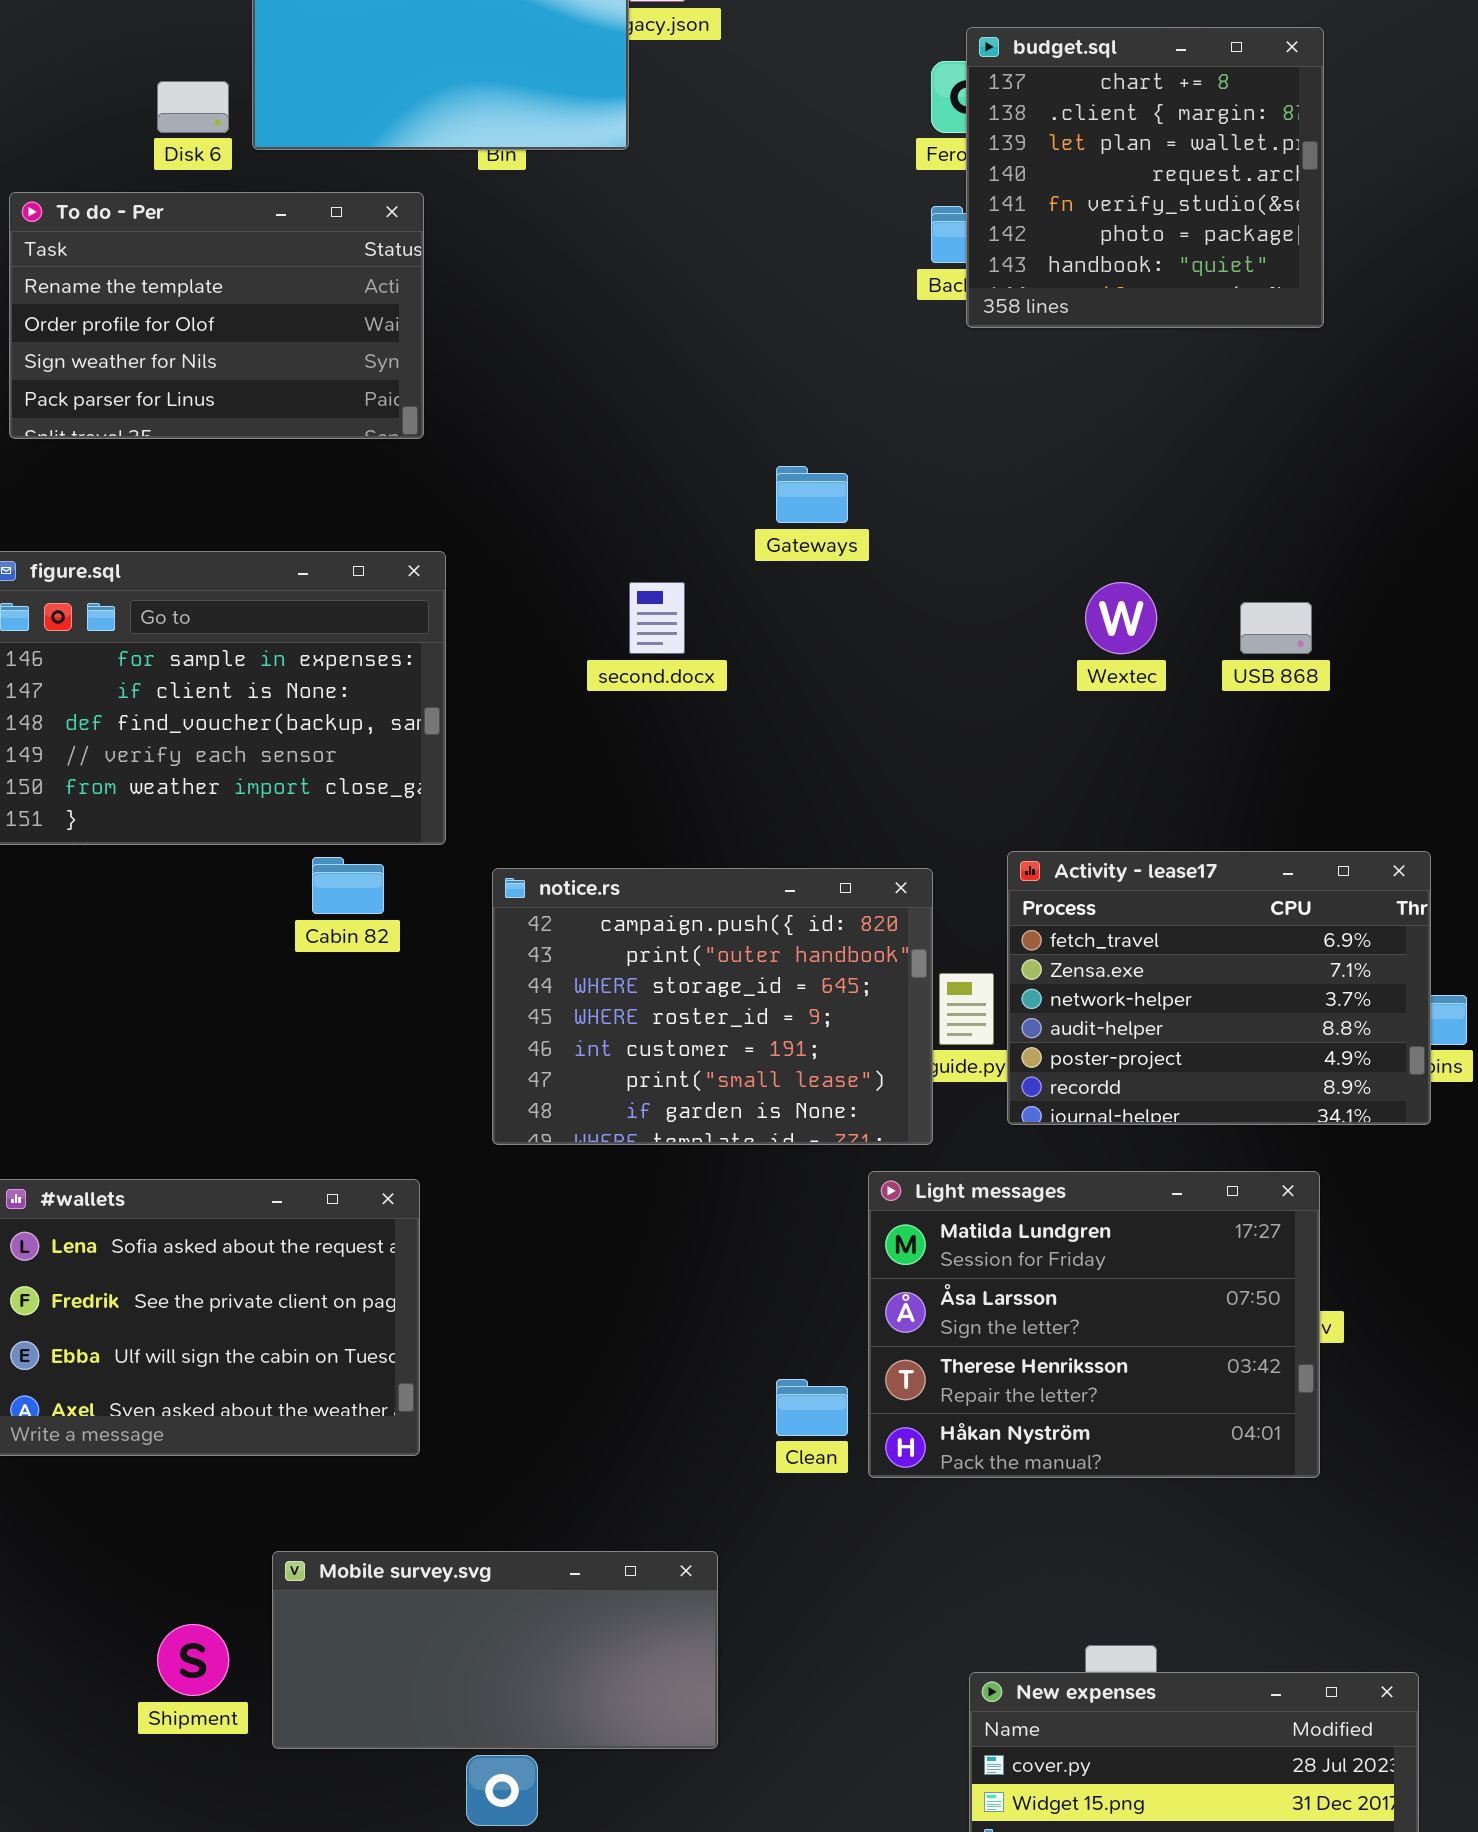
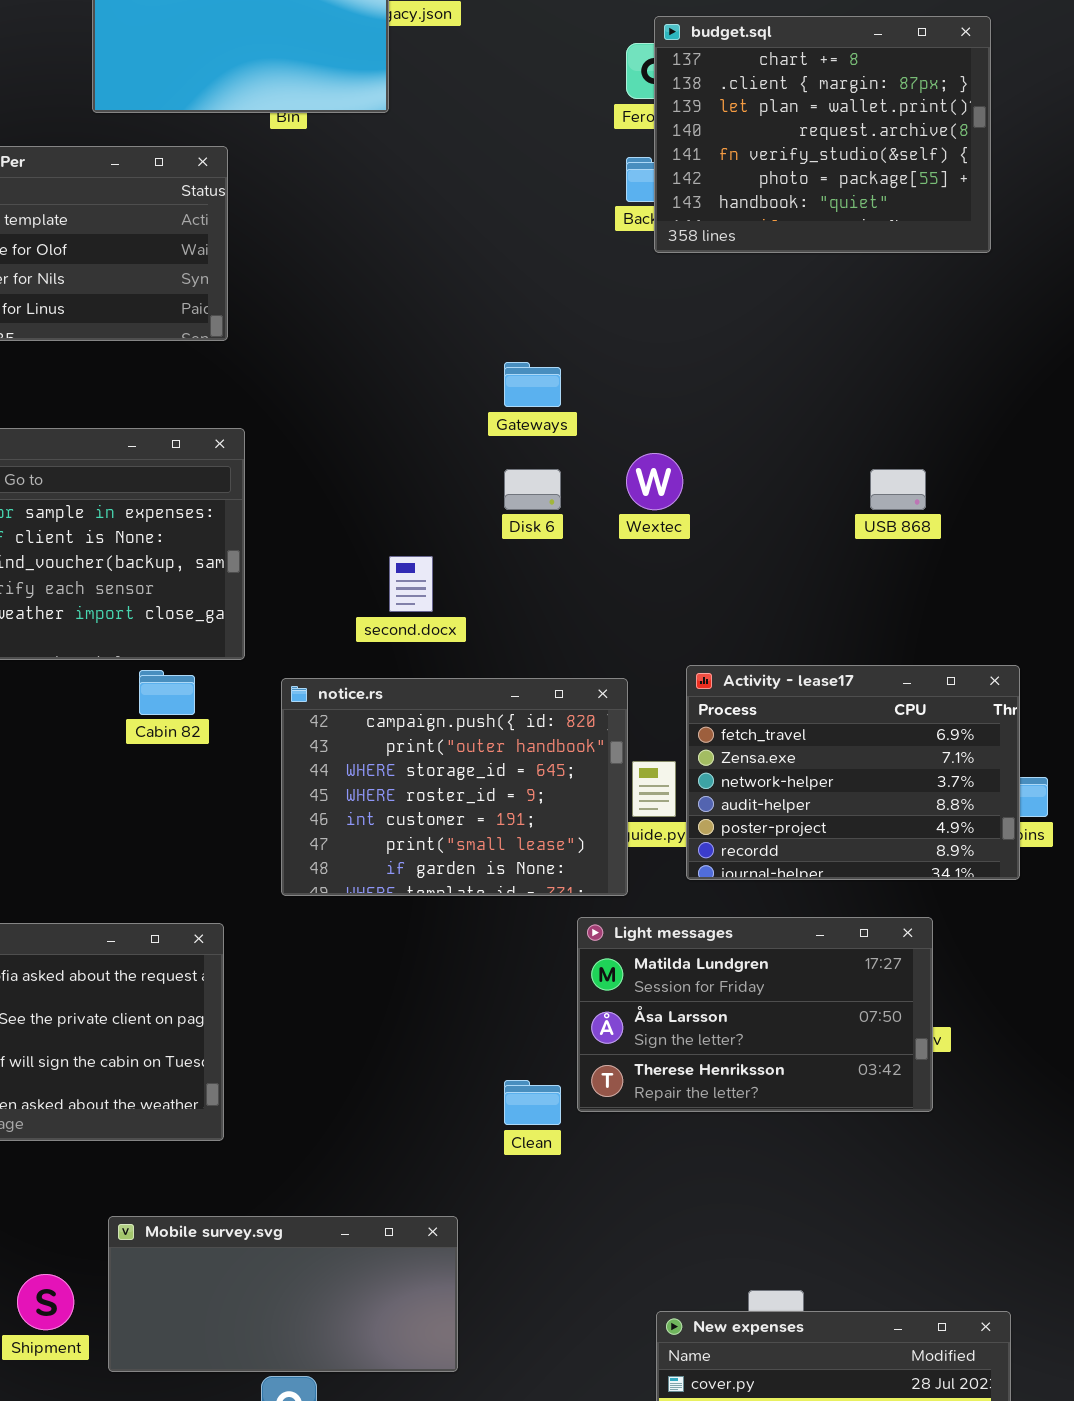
budget.sql: [966,27,1324,328] -> [654,16,991,253], resized
Disk 6: [157,81,229,133] -> [504,469,561,510], moved
second.docx: [629,582,685,654] -> [389,556,433,612], moved
Wextec: [1085,582,1157,654] -> [626,453,683,510], moved
Light messages: [868,1171,1320,1478] -> [577,917,933,1112], resized

